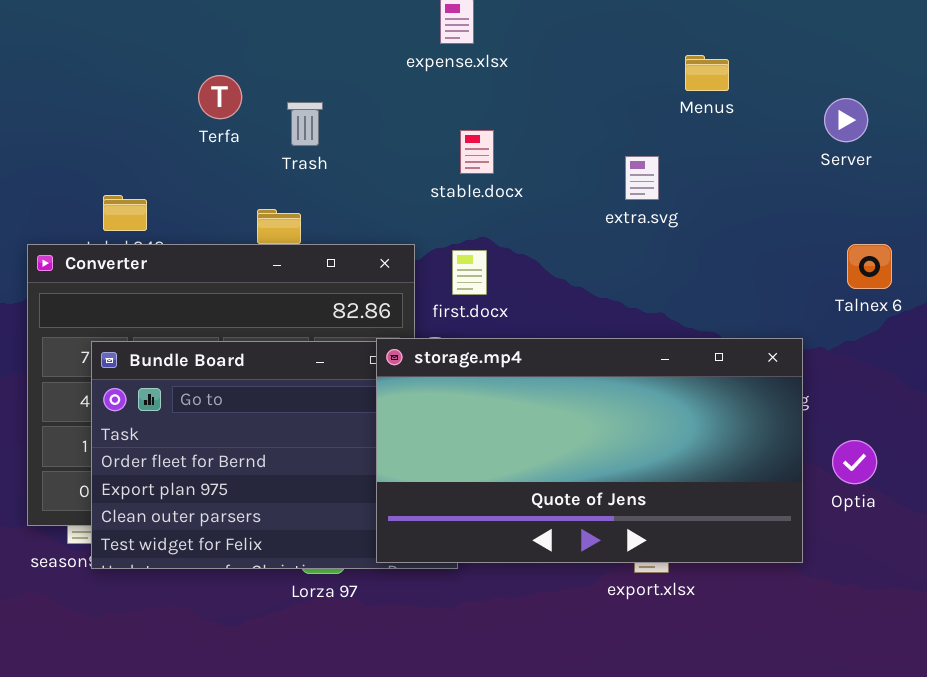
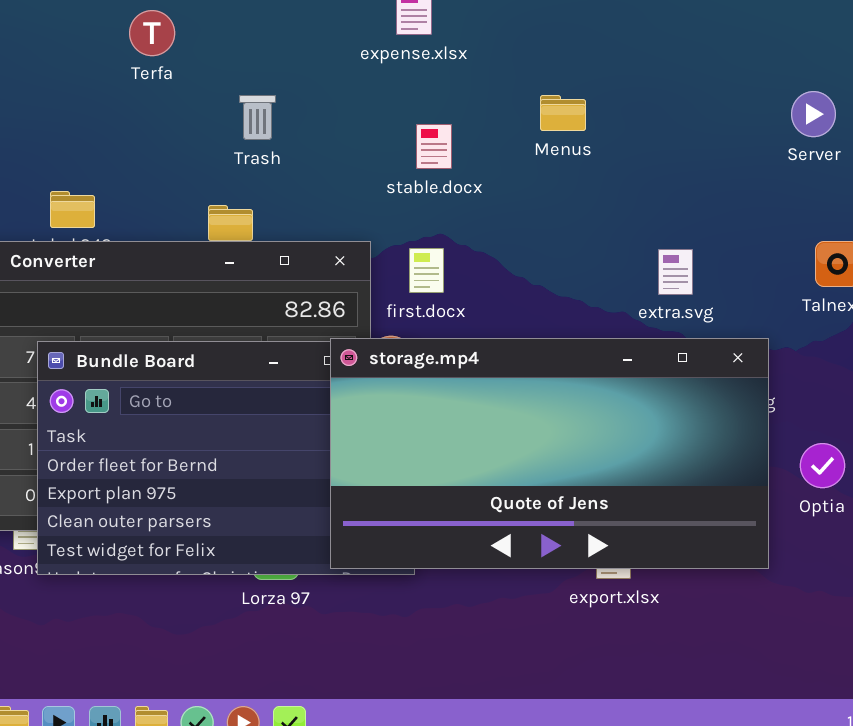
Menus: [685,55,729,91] -> [540,95,586,131], moved
Terfa: [198,75,242,119] -> [129,10,175,56], moved
extra.svg: [625,156,659,200] -> [658,249,693,295], moved

